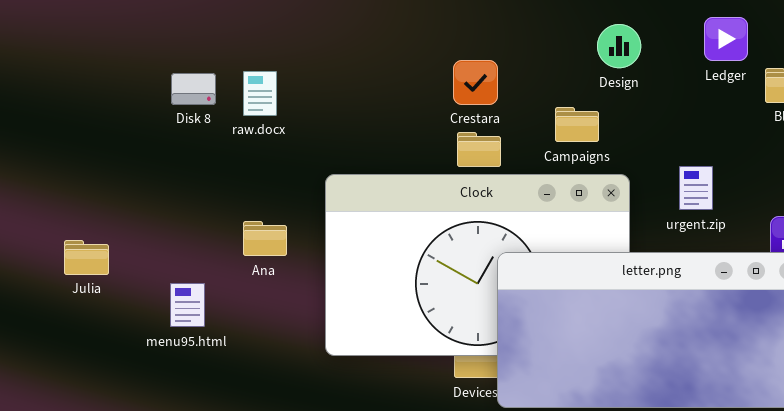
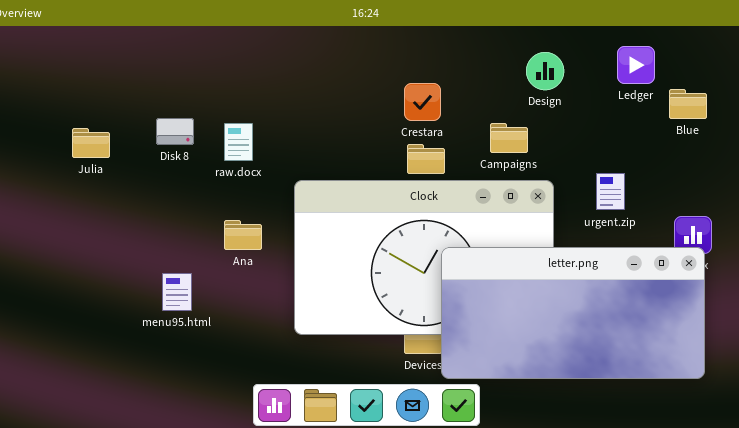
raw.docx: [243,71,277,116] -> [224,123,253,161], moved
Disk 8: [171,73,216,105] -> [156,118,194,145], moved
Julia: [64,240,109,275] -> [72,128,110,158], moved

